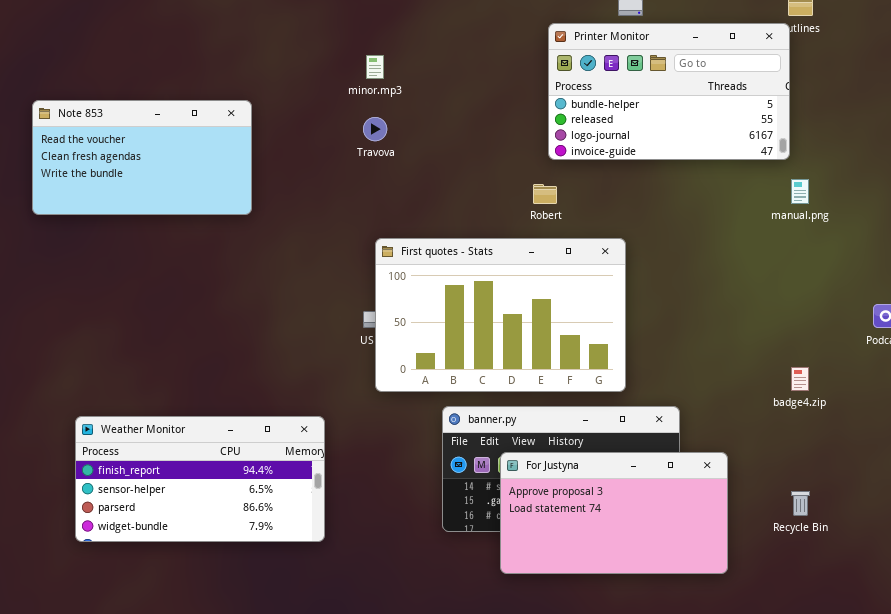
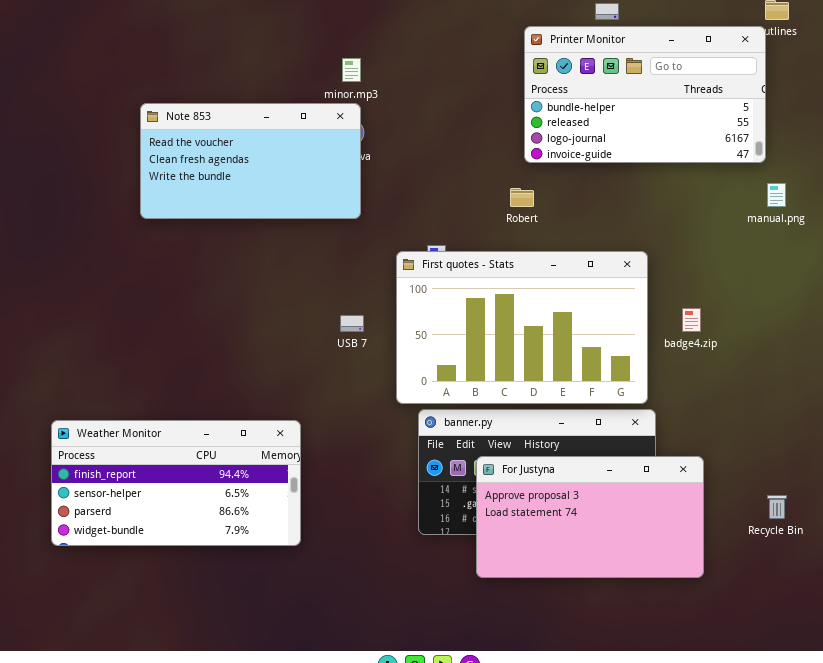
Note 853: [32,100,252,215] -> [140,103,361,219], moved
First quotes - Stats: [375,238,626,392] -> [396,251,648,404], moved
badge4.zip: [791,367,809,391] -> [682,308,701,332], moved

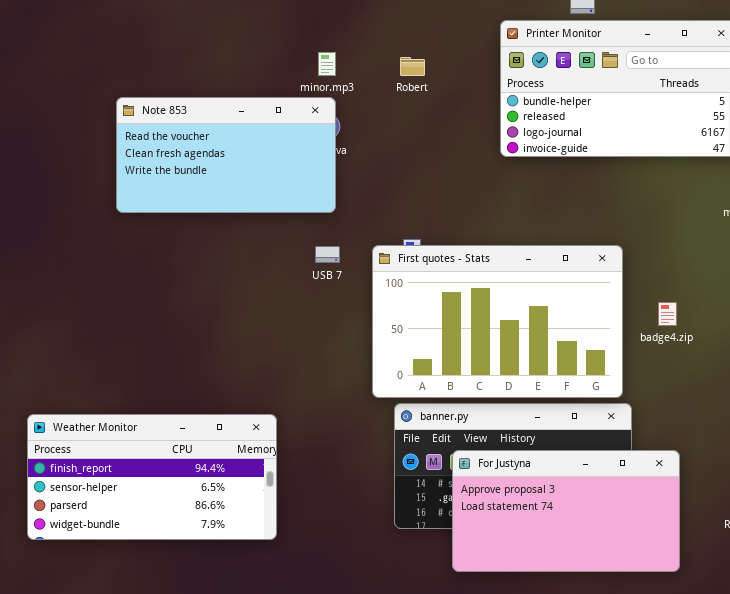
Robert: [510,188,534,207] -> [400,57,425,76], moved
USB 7: [340,315,364,332] -> [315,246,340,263], moved

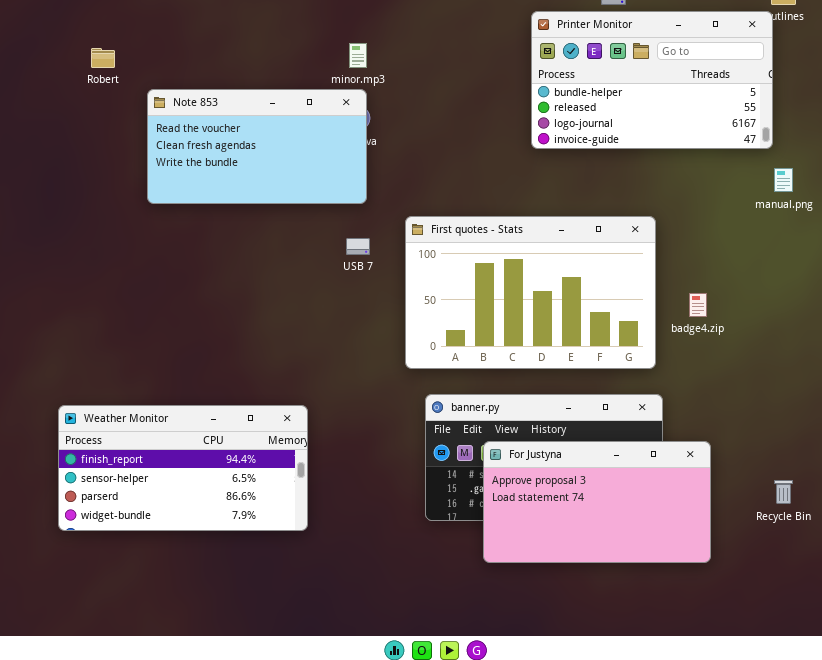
Robert: [400,57,425,76] -> [91,48,115,68], moved
First quotes - Stats: [372,245,623,398] -> [405,216,656,369], moved

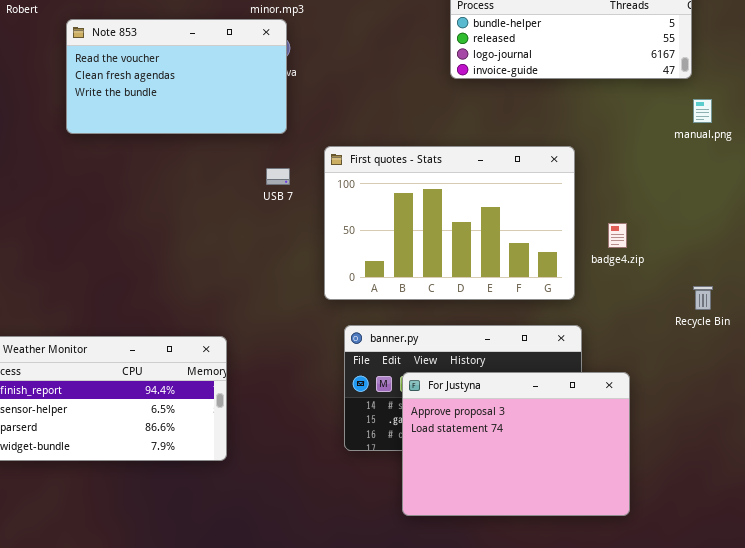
For Justyna: [483,441,711,563] -> [402,372,630,516], resized
Recycle Bin: [774,480,793,504] -> [693,286,713,310], moved

